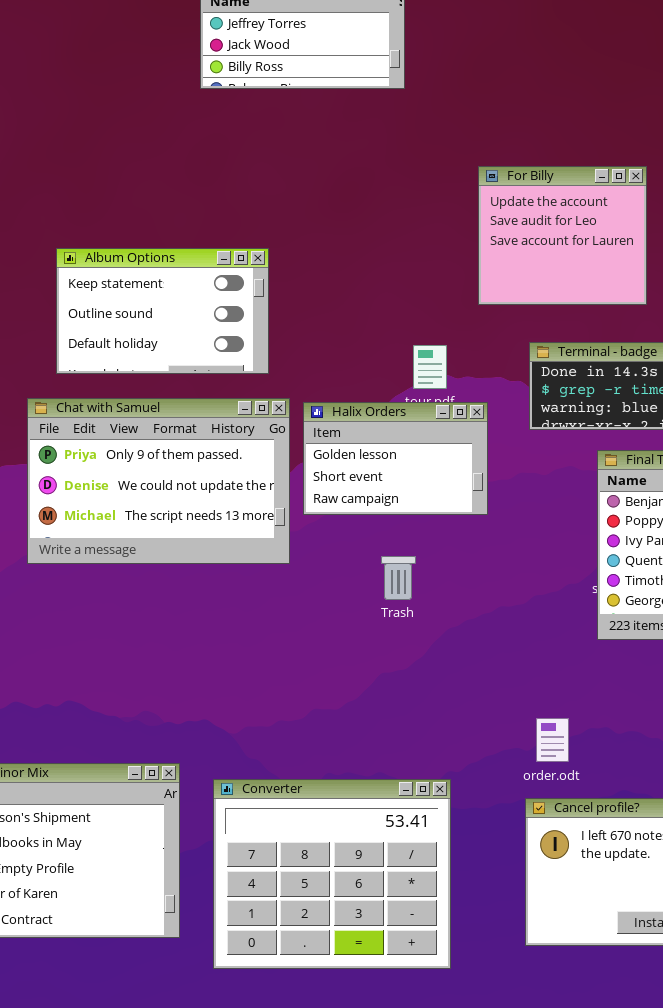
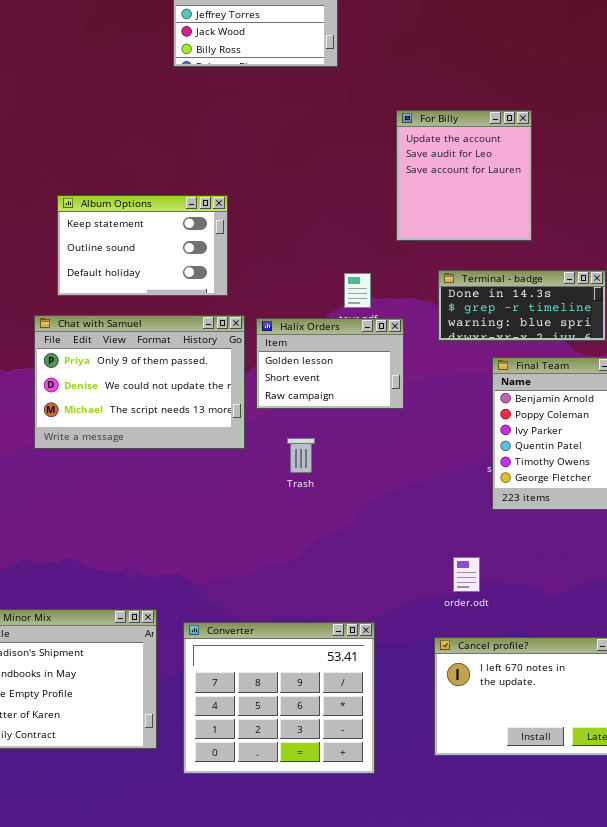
For Billy: [478,166,647,305] -> [396,110,532,241], resized
Trash: [381,556,416,600] -> [287,438,315,473], moved
order.odt: [536,718,569,762] -> [453,557,480,592], moved

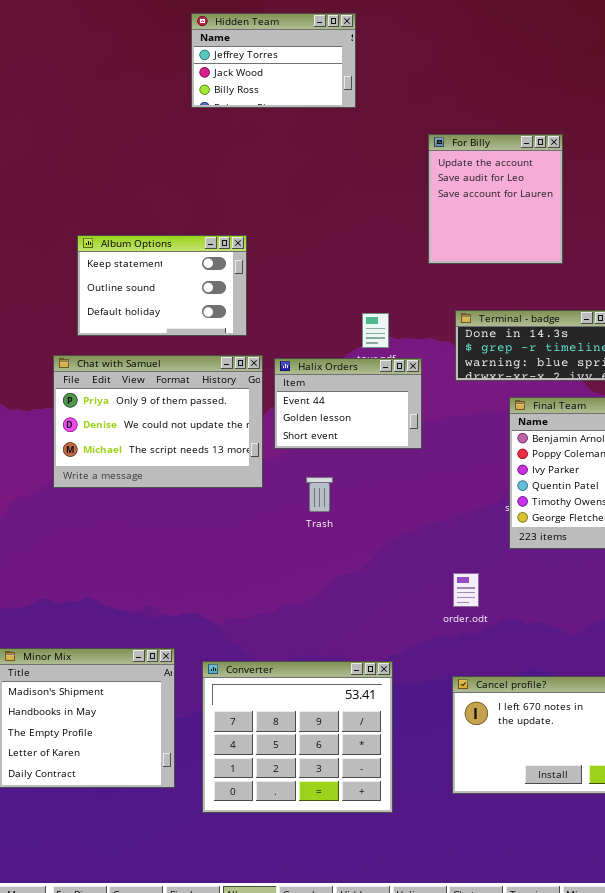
For Billy: [396,110,532,241] -> [428,134,563,264], moved
Halix Orders: [256,318,404,409] -> [274,358,422,449], scrolled up 1 row
order.odt: [453,557,480,592] -> [453,573,479,607], moved

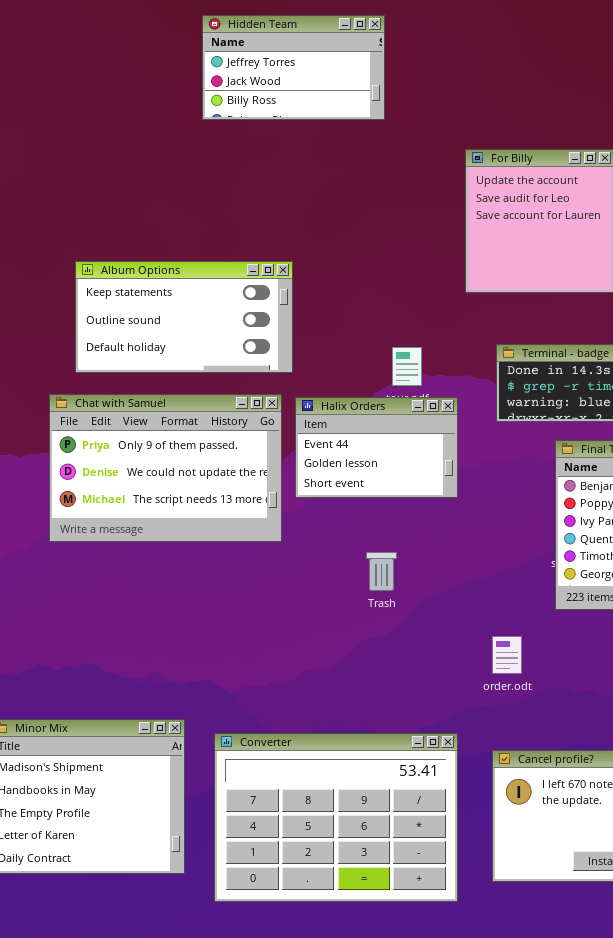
Album Options: [77,235,247,336] -> [75,261,293,373], resized
Trash: [306,477,333,512] -> [366,552,397,591], moved
Converter: [202,661,393,813] -> [214,733,458,902], resized

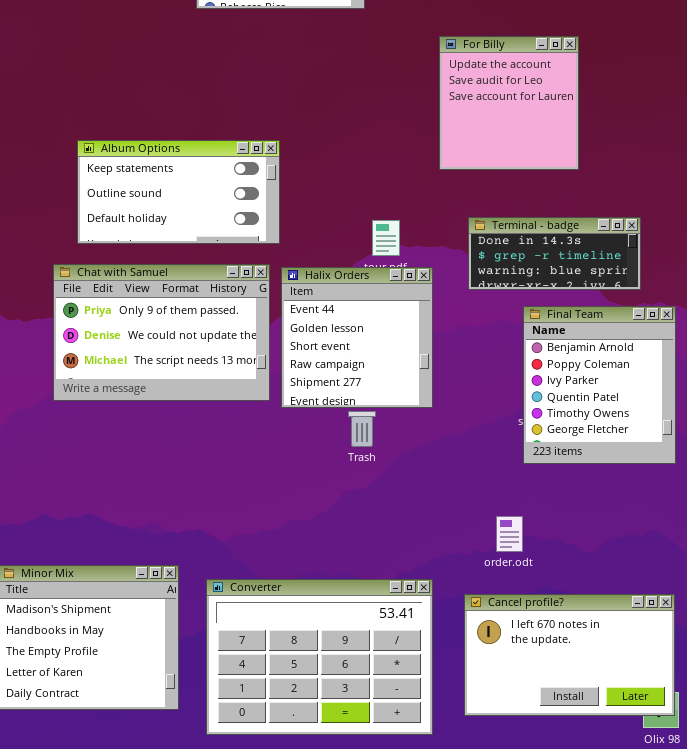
Halix Orders: [295,397,458,498] -> [281,267,433,408], resized
order.odt: [492,636,522,674] -> [496,516,523,552], moved

